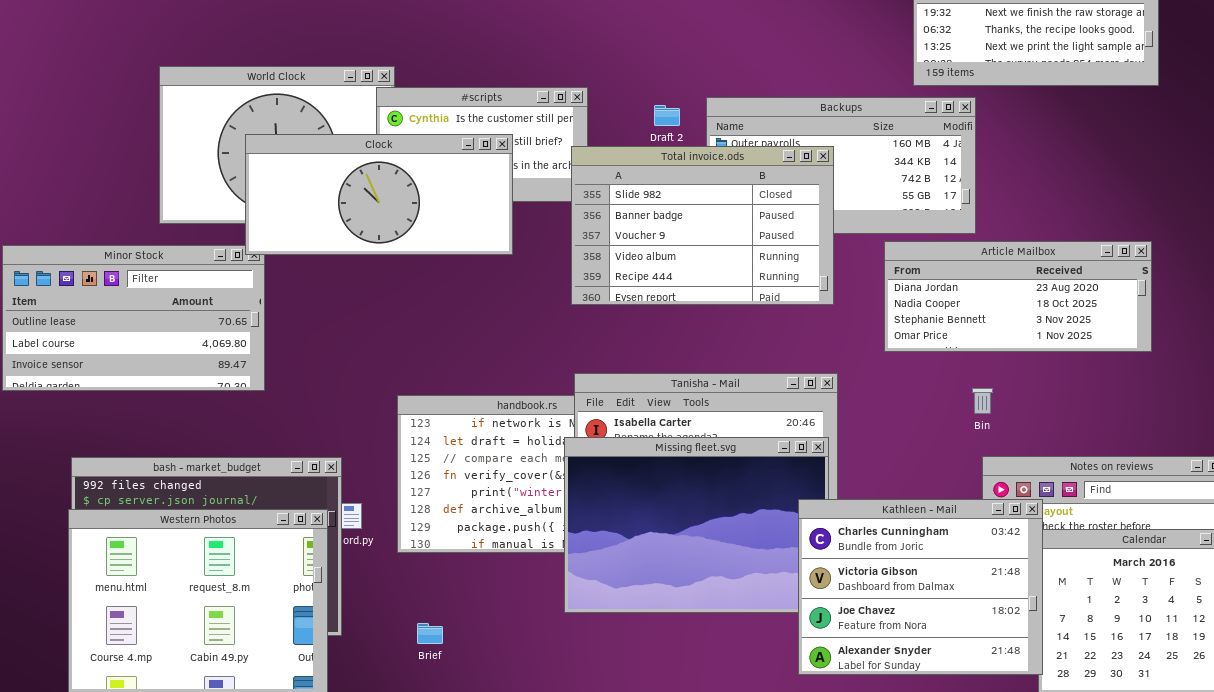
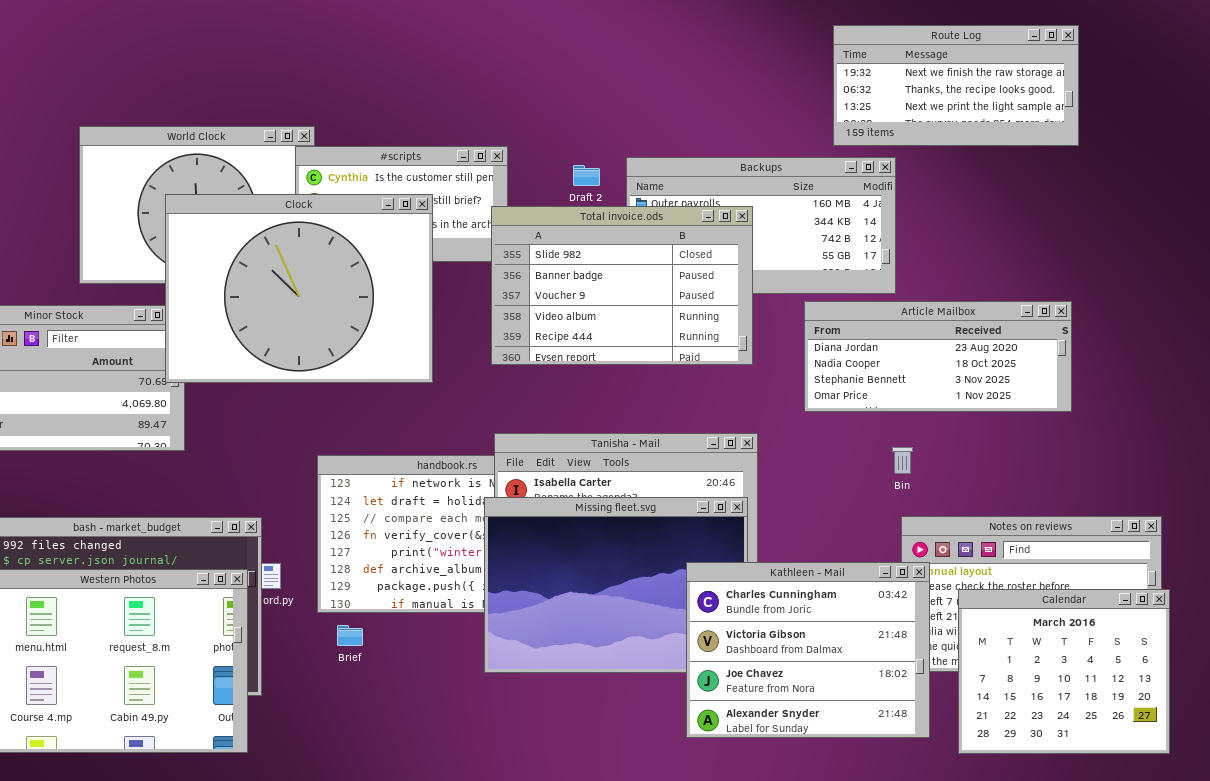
Clock: [245,134,513,255] -> [165,194,433,383], resized
Kathleen - Mail: [798,499,1043,675] -> [686,562,930,738], moved
Brief: [417,623,443,644] -> [337,625,363,646], moved

